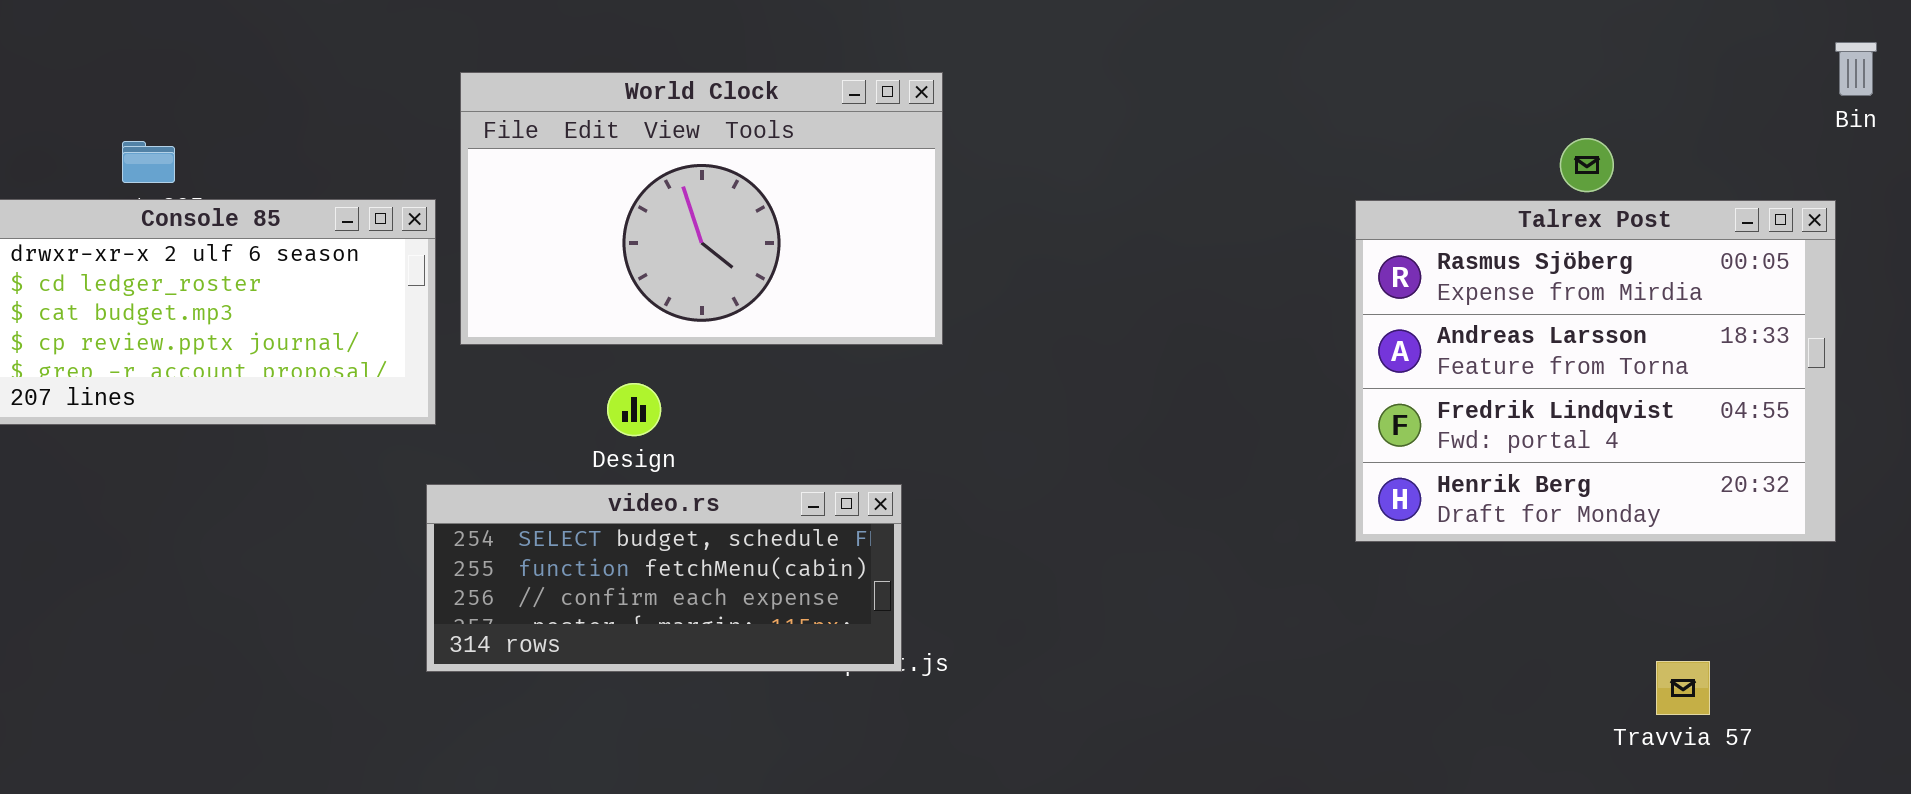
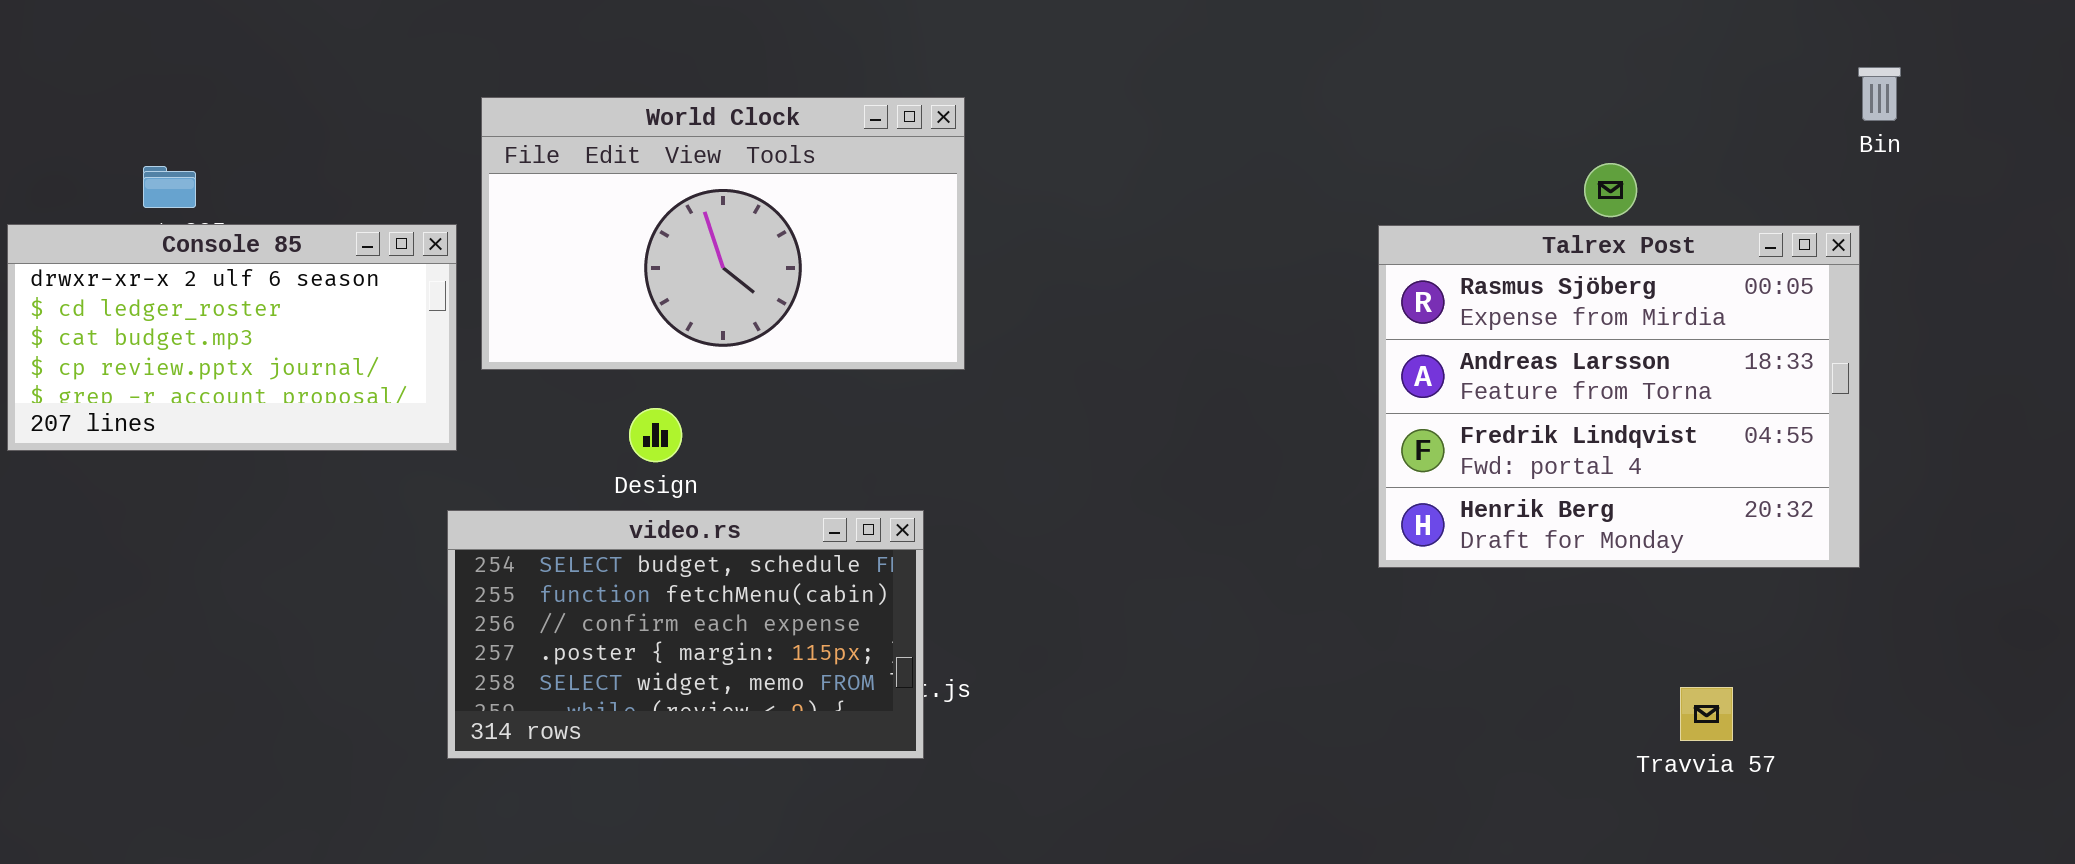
video.rs: [426,484,902,672] -> [447,510,924,759], resized

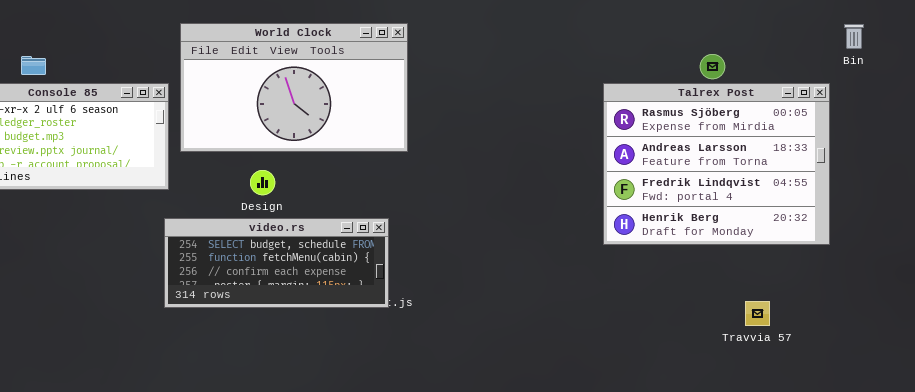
Bin: [1858,67,1901,121] -> [844,24,864,49], moved
video.rs: [447,510,924,759] -> [164,218,389,308], resized

